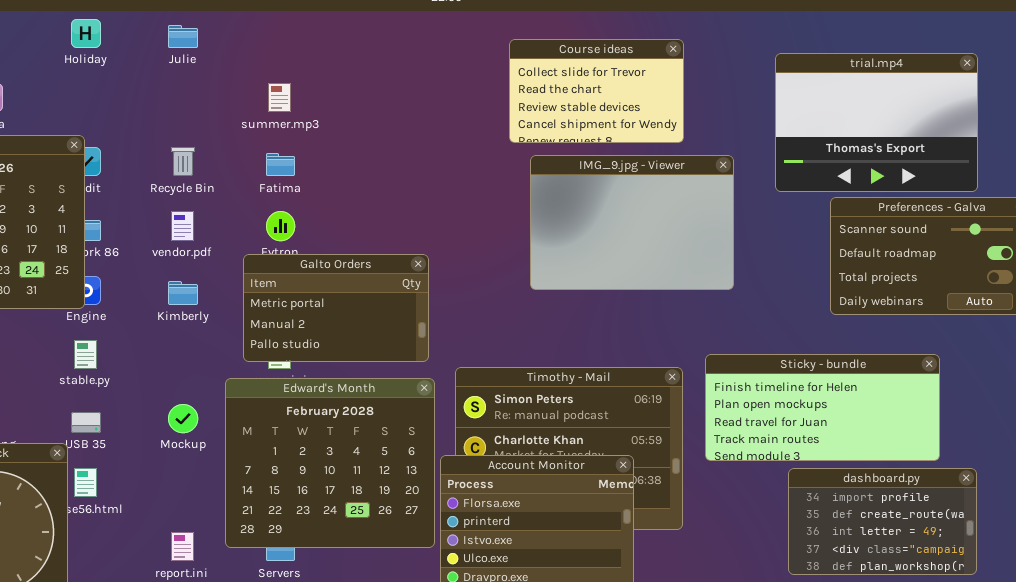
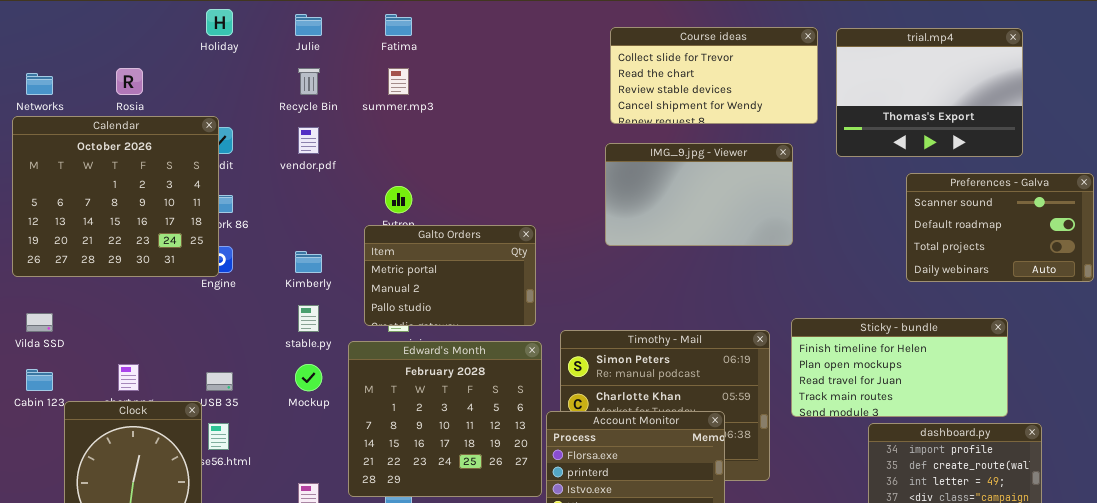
Course ideas: [509,39,684,143] -> [610,27,818,124], resized
trial.mp4: [775,53,978,192] -> [836,28,1023,157], moved
Recycle Bin: [171,147,195,176] -> [298,68,320,95], moved
Fatima: [266,153,295,176] -> [385,14,412,36], moved
IMG_9.jpg - Viewer: [530,155,734,290] -> [605,143,793,246], moved, resized
vendor.pdf: [171,211,194,241] -> [298,127,319,154], moved
stable.py: [74,340,97,369] -> [298,305,319,332], moved

